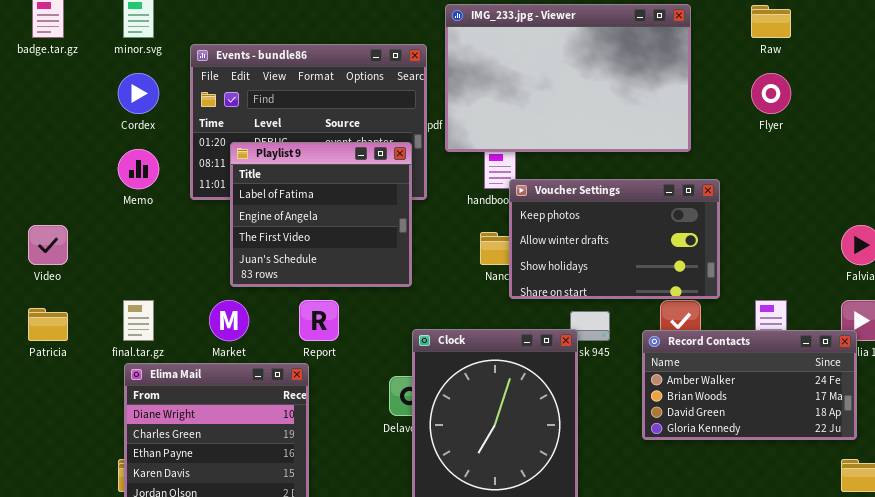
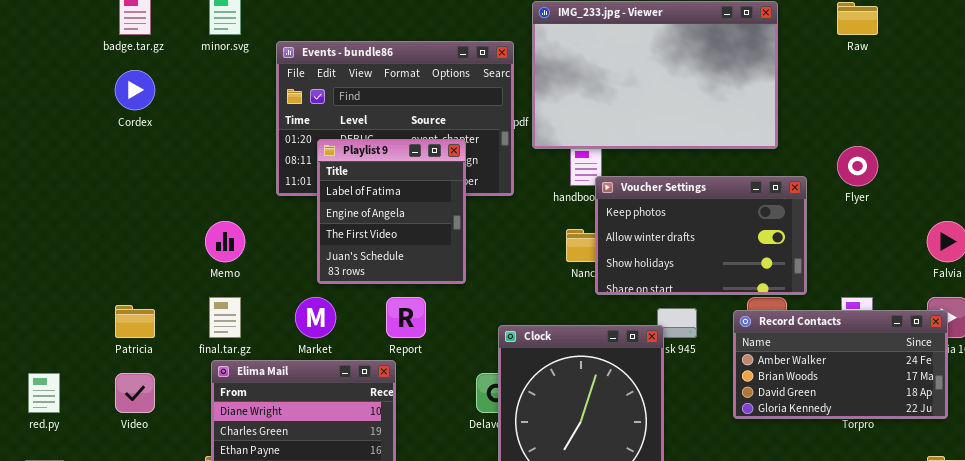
Cordex: [118,73,159,114] -> [115,70,155,110], moved
Flyer: [751,73,791,114] -> [837,146,878,186], moved
Playlist 9: [230,142,412,287] -> [317,139,466,284], resized
Memo: [118,149,159,189] -> [205,221,245,262], moved
Video: [28,225,68,265] -> [115,373,155,413], moved
Record Contacts: [642,330,857,440] -> [733,310,948,419], moved

